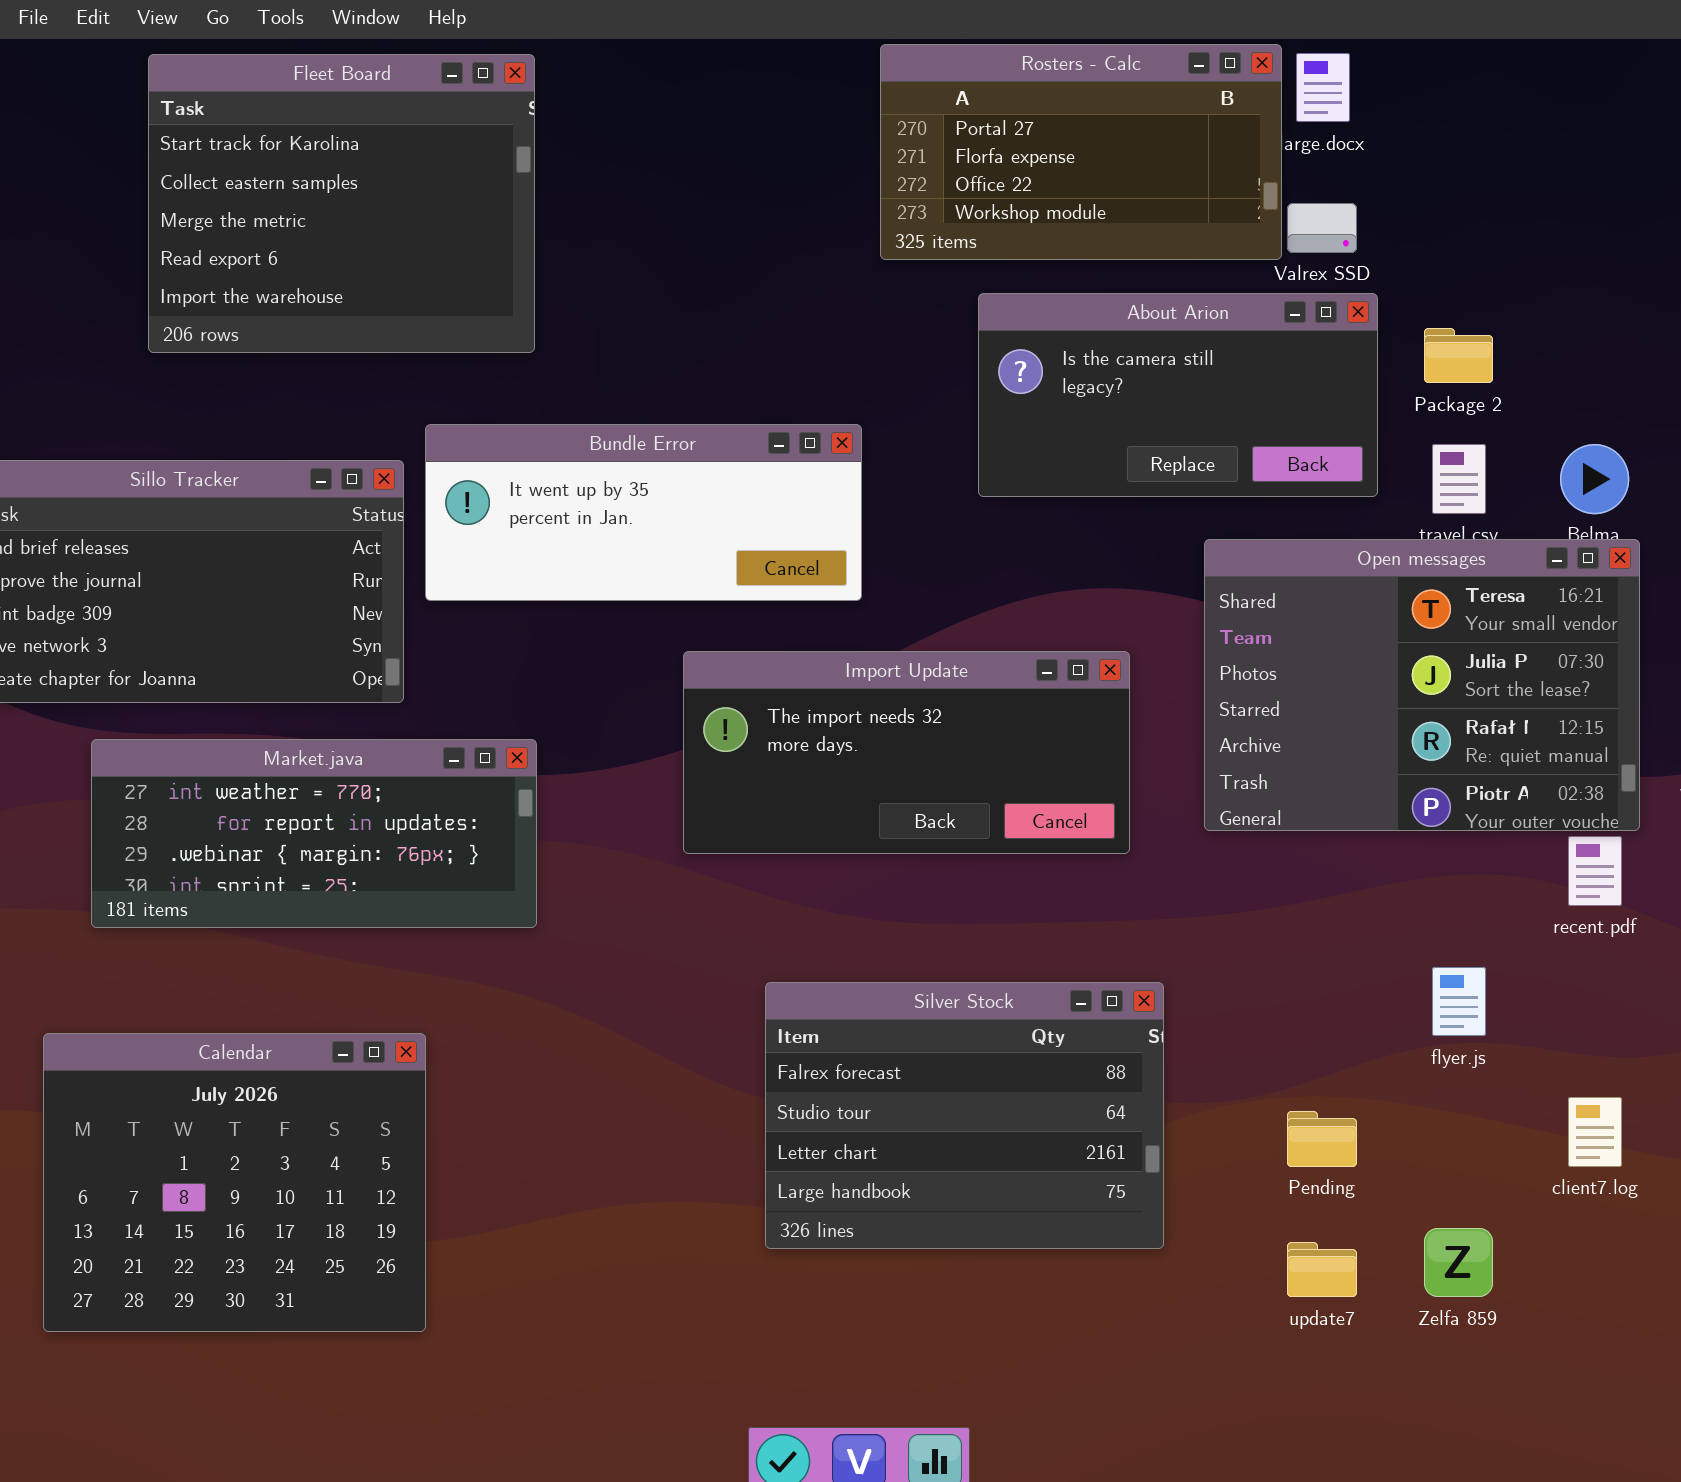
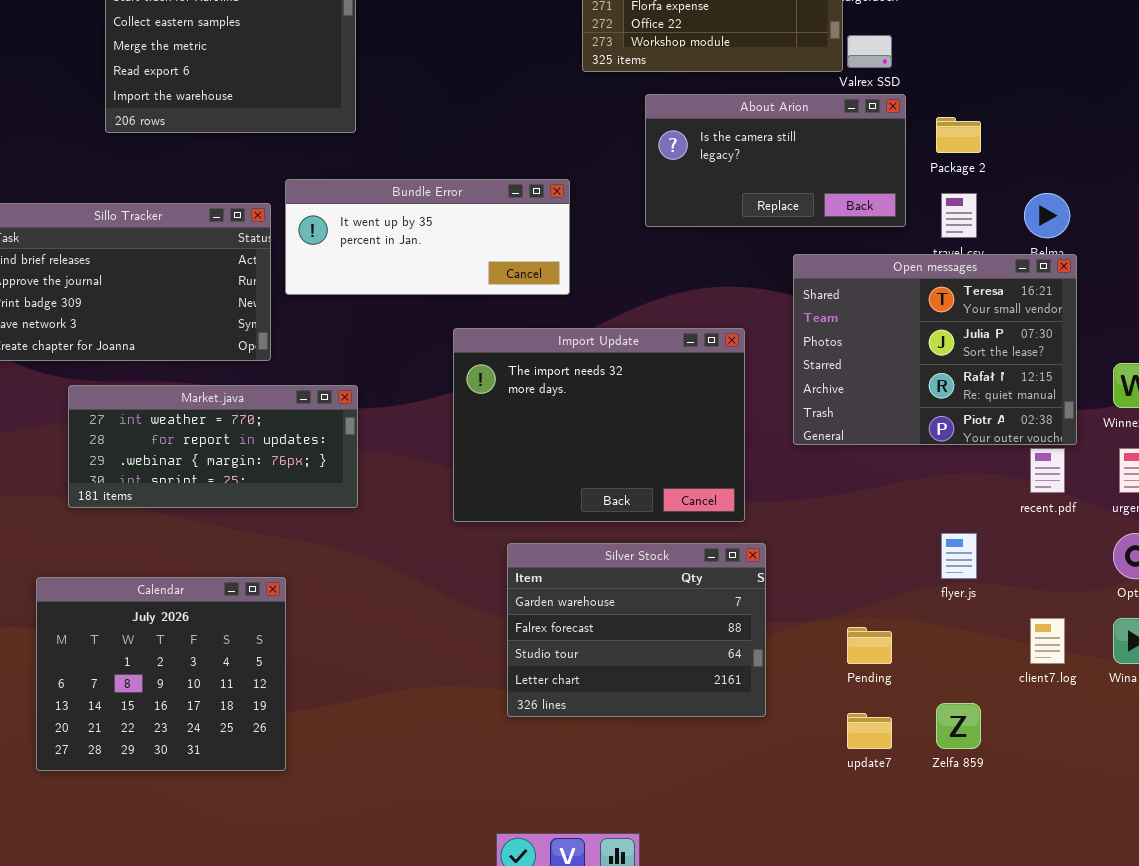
Import Update: [683,651,1130,854] -> [453,328,745,522], resized
Silver Stock: [765,982,1164,1249] -> [507,543,766,717], scrolled up 1 row

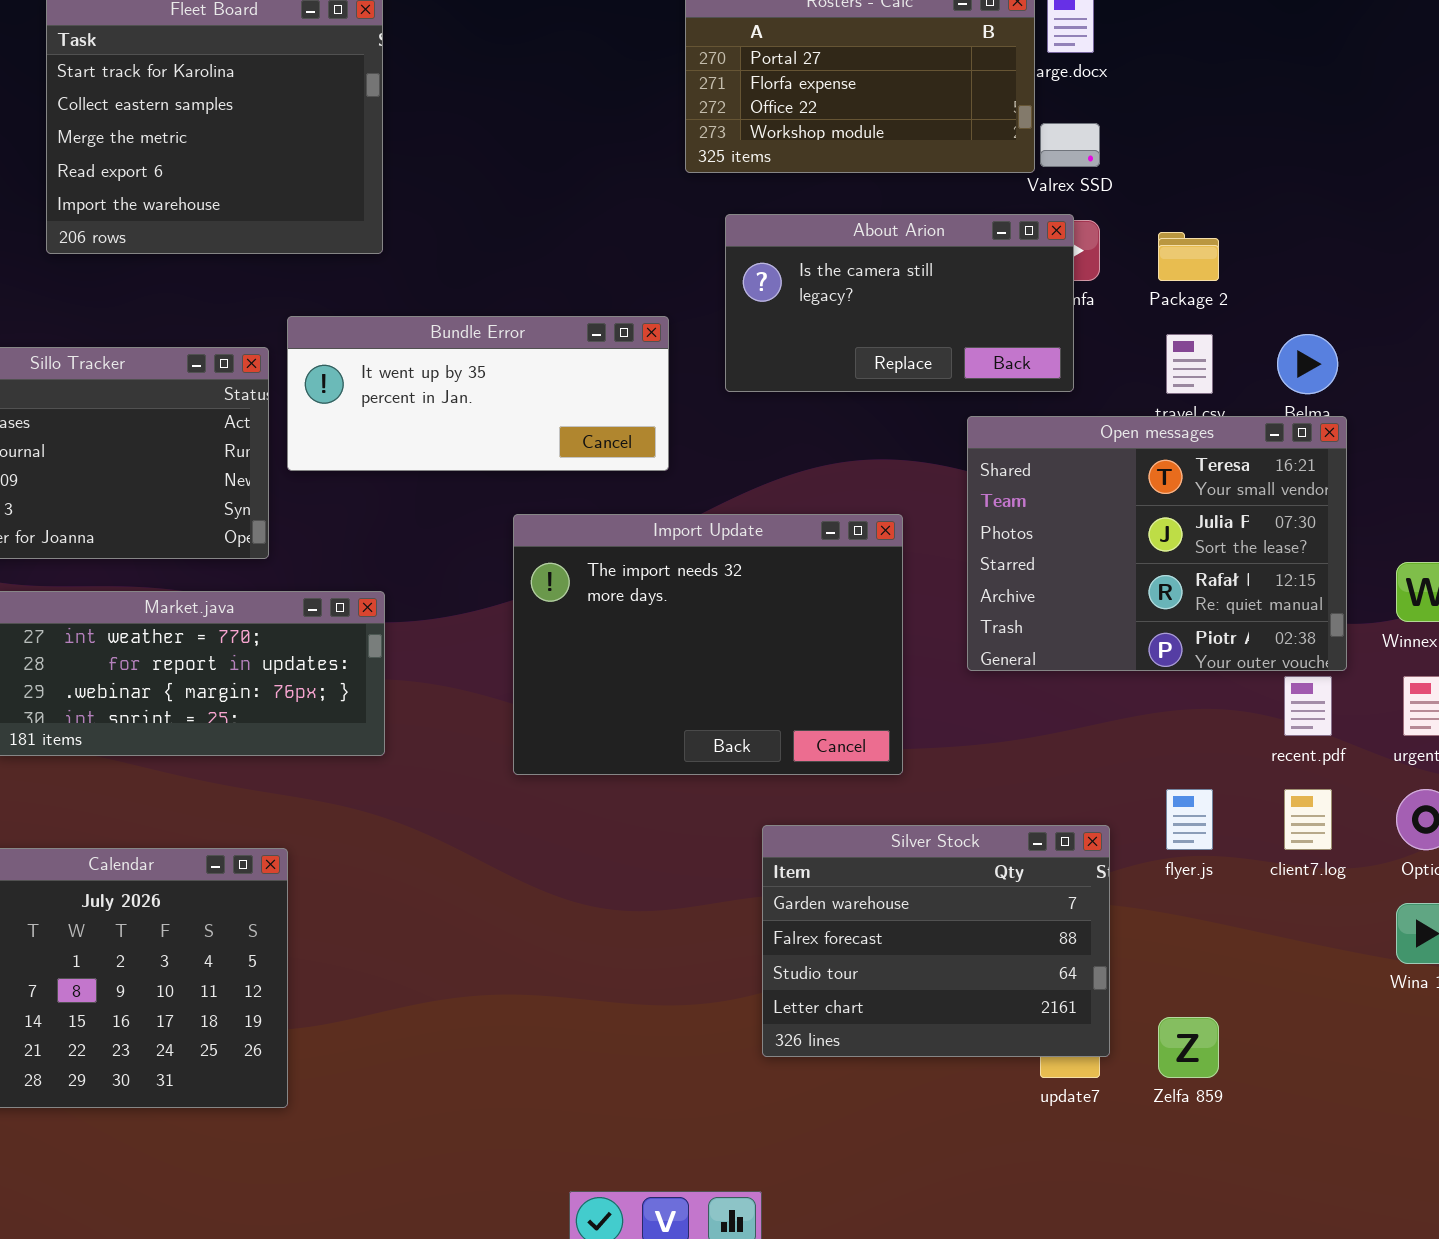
About Arion: [645,94,906,227] -> [725,214,1074,392], moved
Silver Stock: [507,543,766,717] -> [762,825,1110,1057], moved
client7.log: [1030,618,1065,664] -> [1284,789,1332,850], moved

